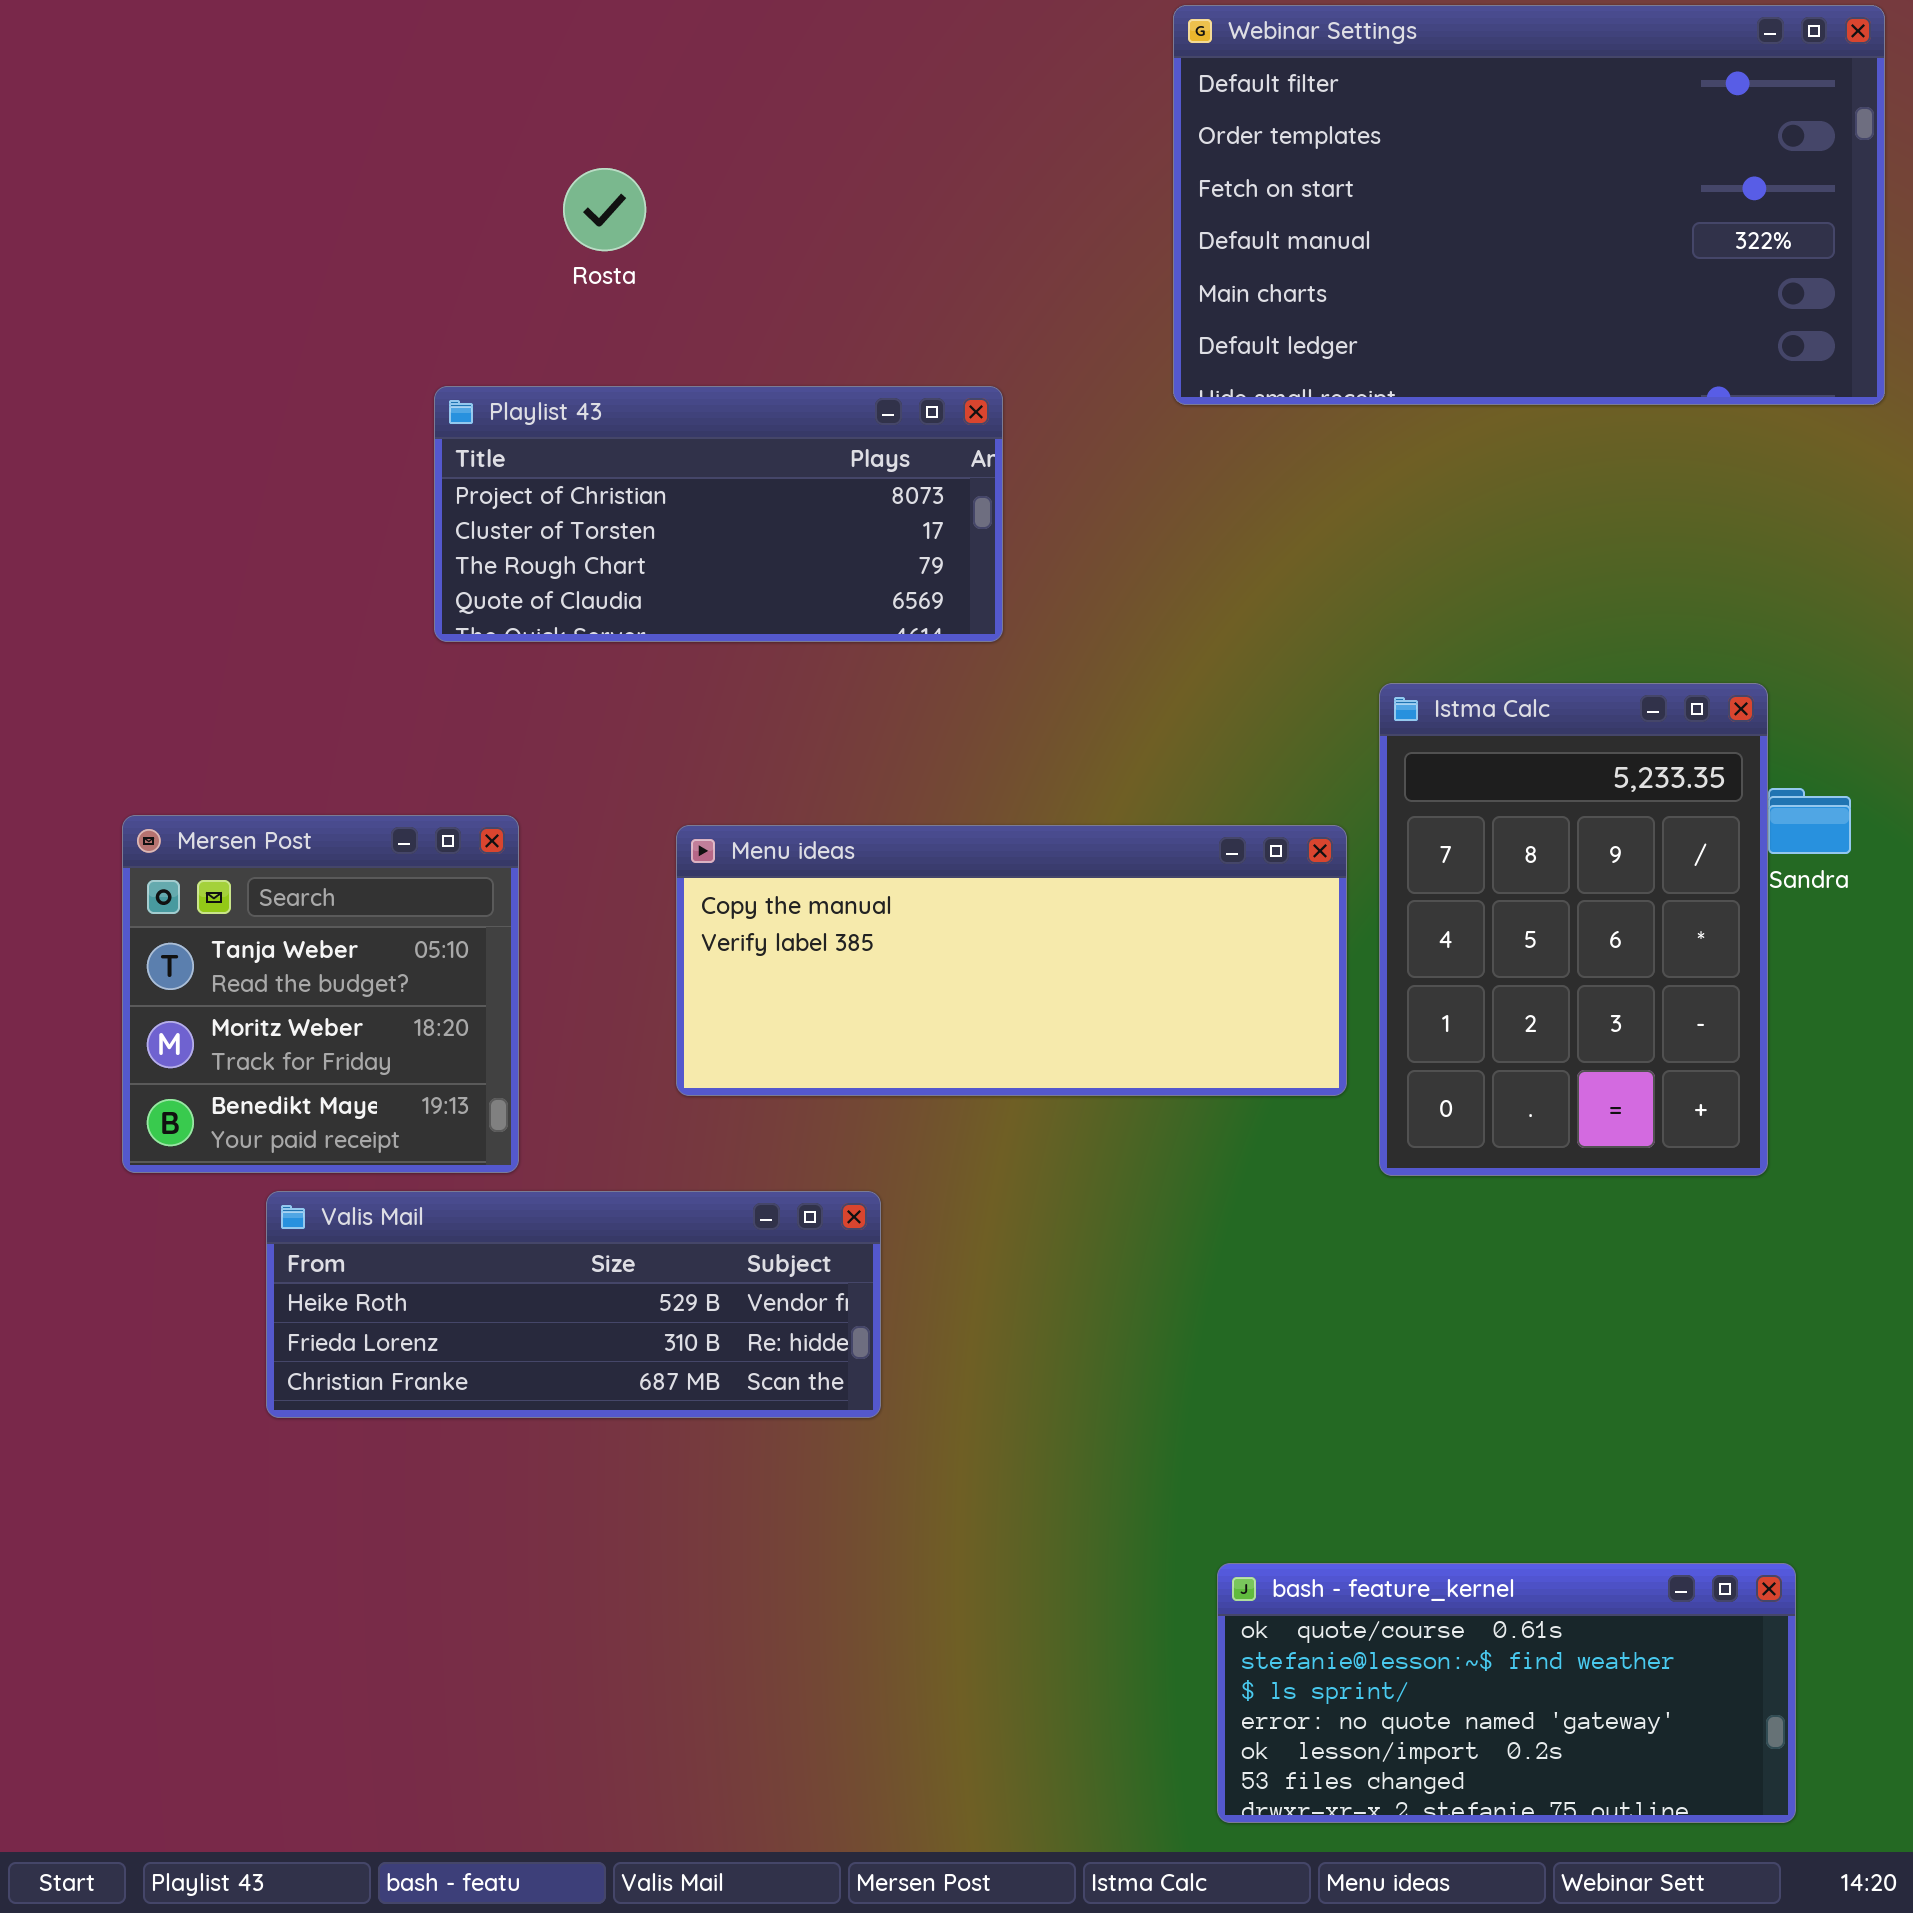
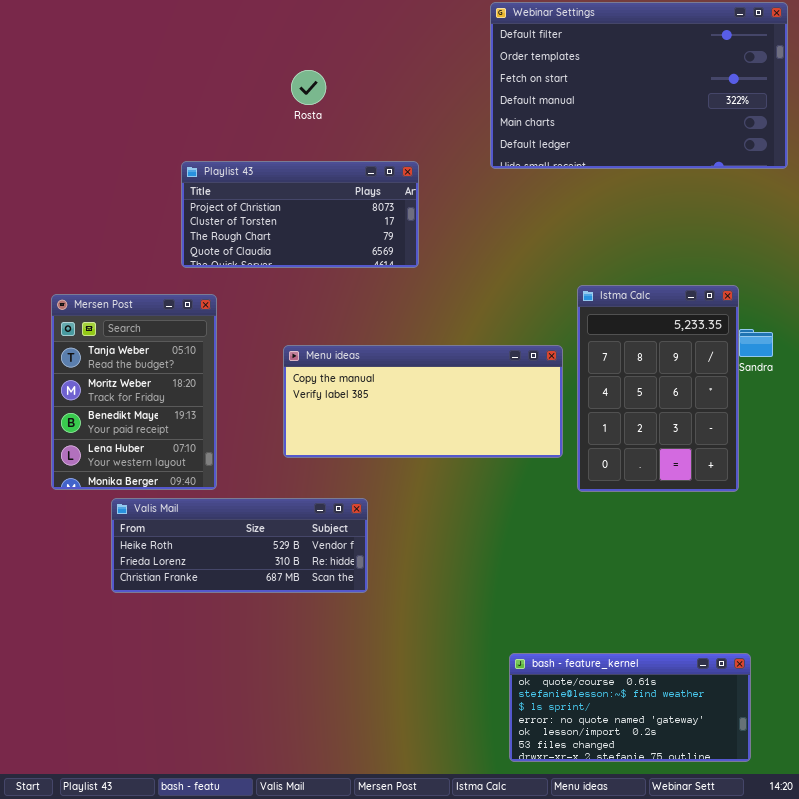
Rosta: [563,168,646,251] -> [291,70,326,105], moved
Mersen Post: [122,815,519,1173] -> [51,294,217,490], resized

